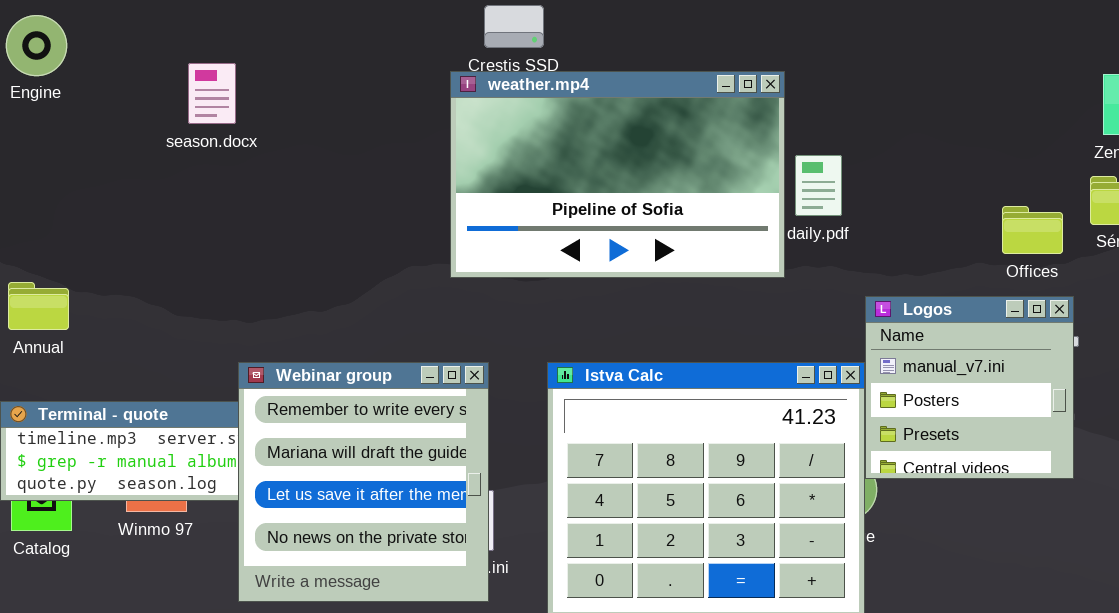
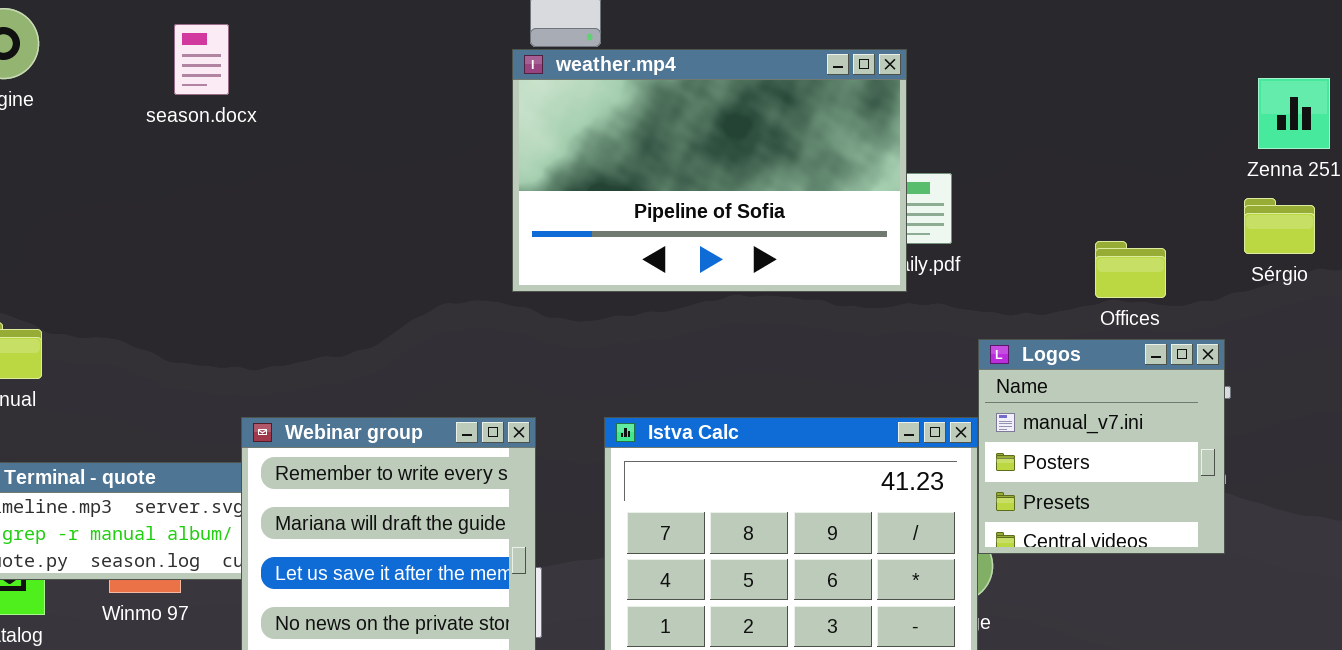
season.docx: [188,63,236,124] -> [174,24,229,95], moved
weather.mp4: [450,71,785,278] -> [512,49,907,292], moved
Offices: [1002,206,1063,254] -> [1095,241,1166,298], moved

